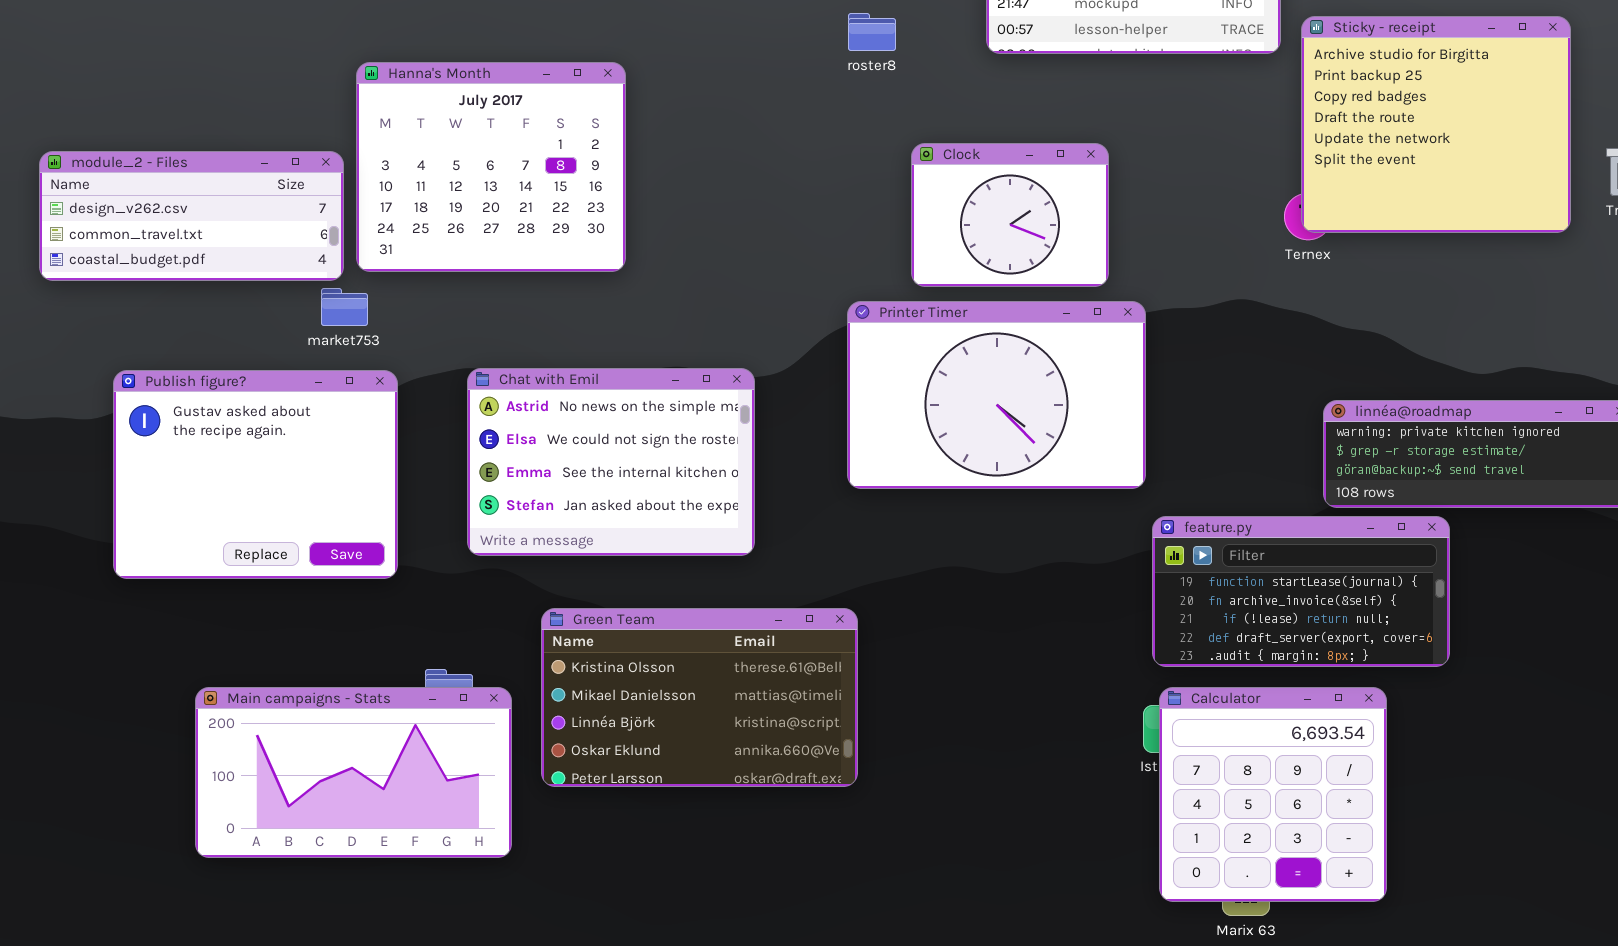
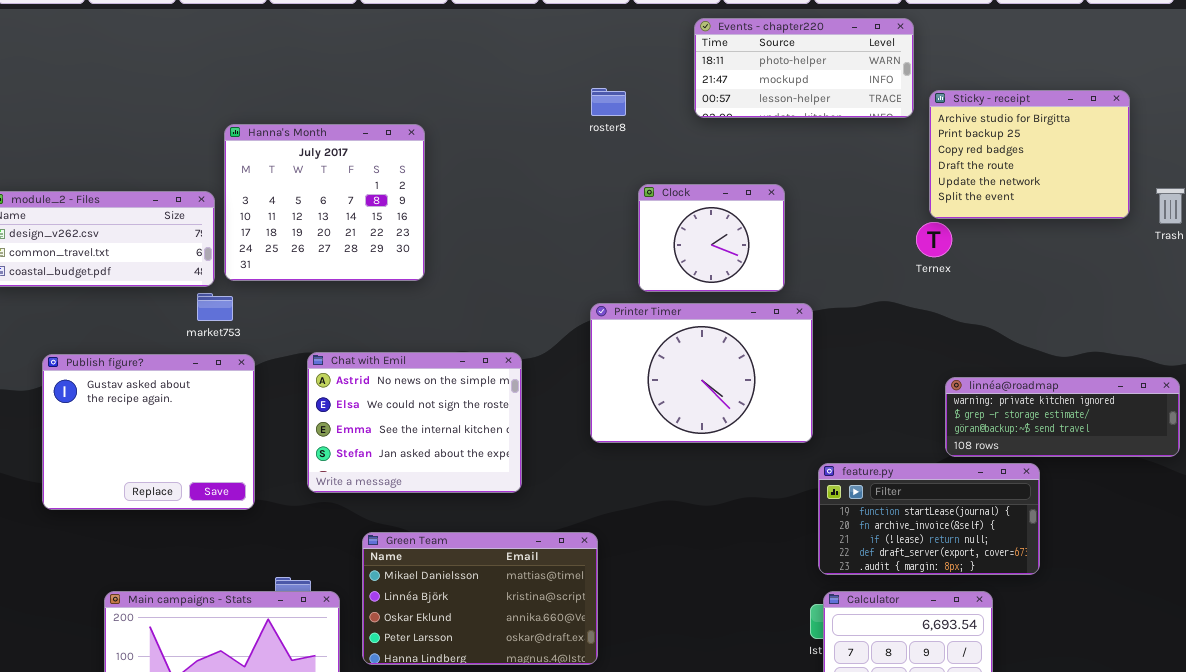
Sticky - receipt: [1301,16,1571,233] -> [929,90,1130,219], resized
Green Team: [541,608,858,787] -> [362,532,598,665], scrolled down 1 row

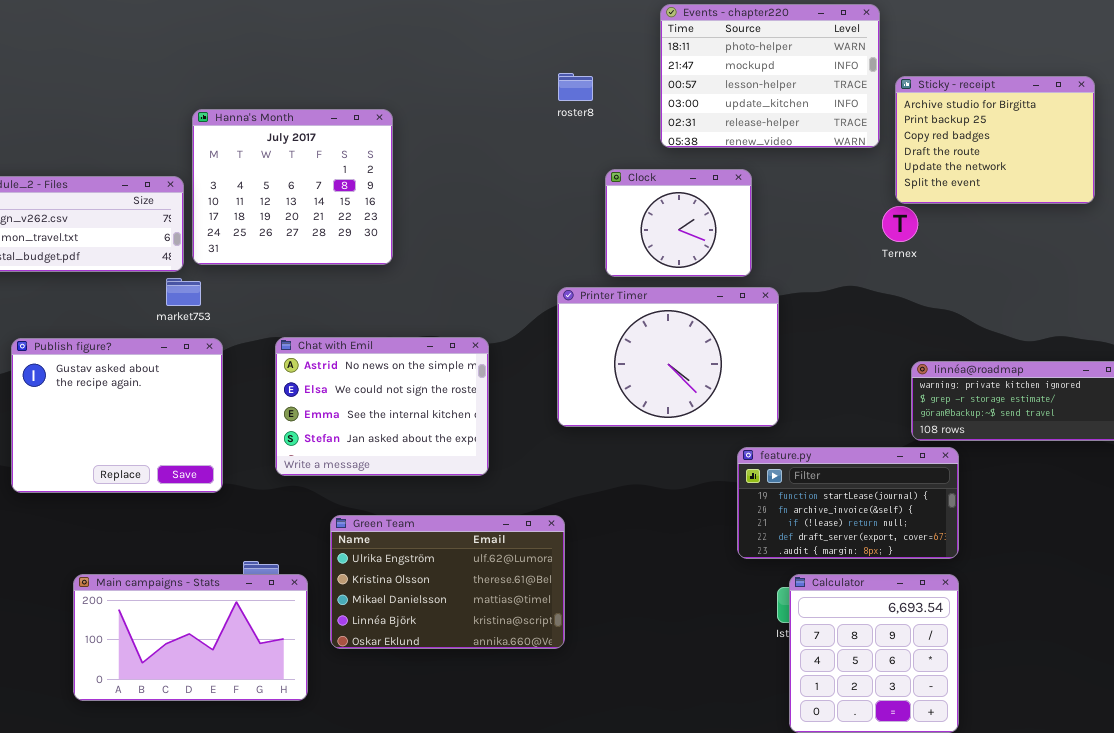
Events - chapter220: [694,18,914,118] -> [660,4,880,148], resized
feature.py: [818,463,1040,575] -> [737,447,959,559], moved
Green Team: [362,532,598,665] -> [330,515,565,649], scrolled up 2 rows

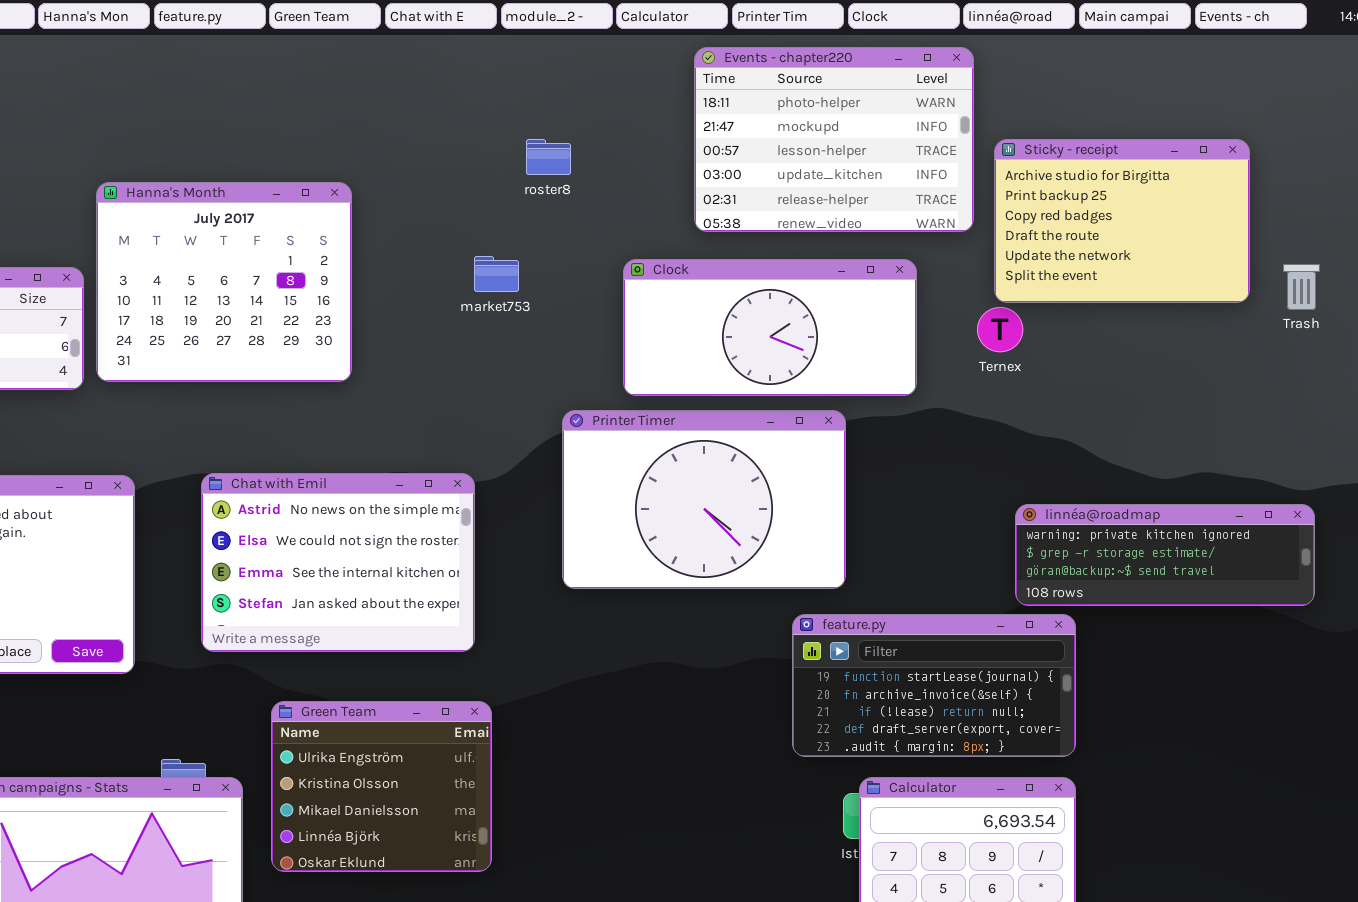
roster8: [558,73,593,101] -> [526,139,571,175], moved
Clock: [605,169,752,277] -> [623,259,917,396], resized
market753: [166,278,201,306] -> [474,256,519,292], moved
Green Team: [330,515,565,649] -> [271,701,492,872], resized

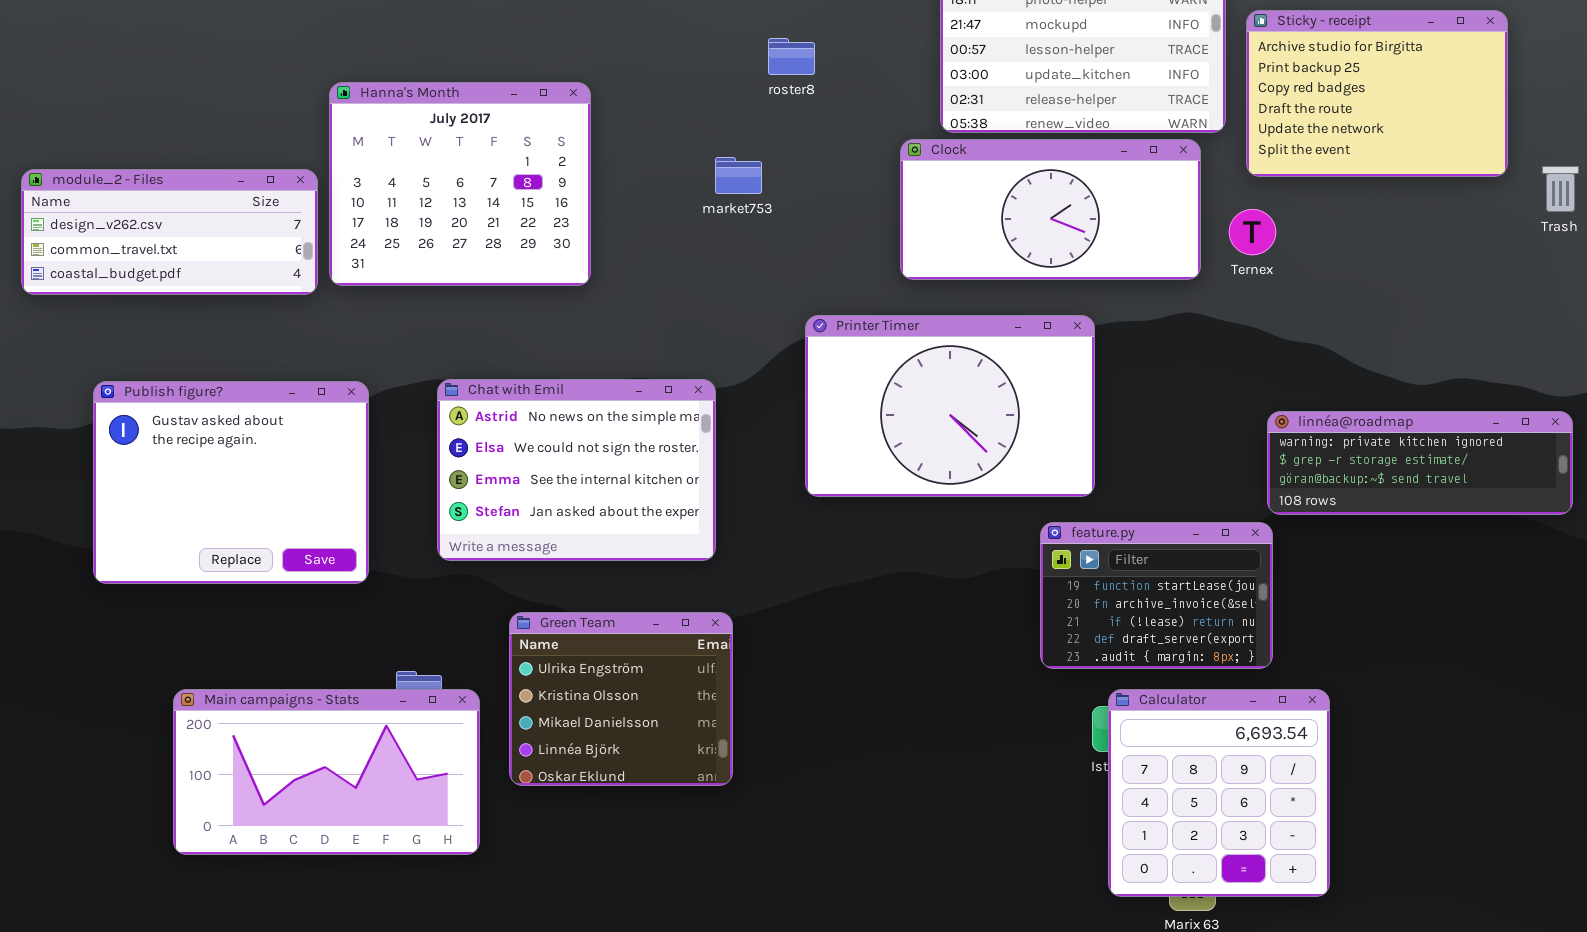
Sticky - receipt: [994,139,1250,303] -> [1246,10,1508,177], moved
Clock: [623,259,917,396] -> [900,139,1201,280], moved
feature.py: [792,614,1076,757] -> [1040,522,1273,669], resized

